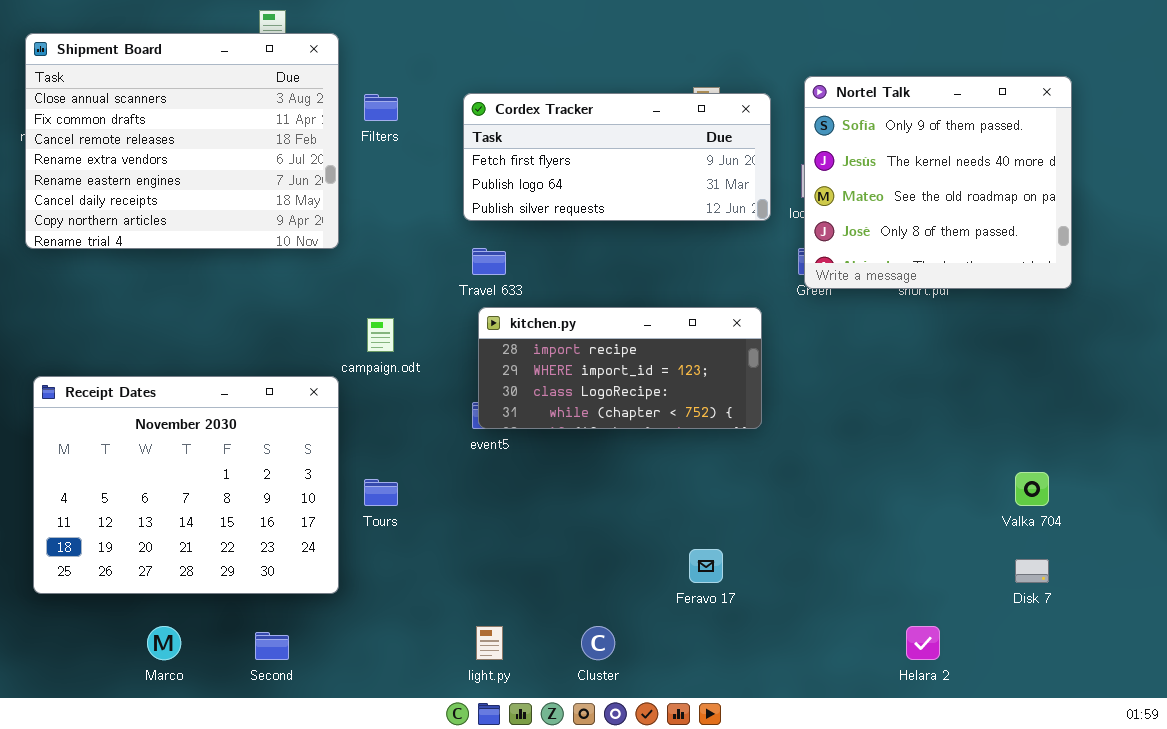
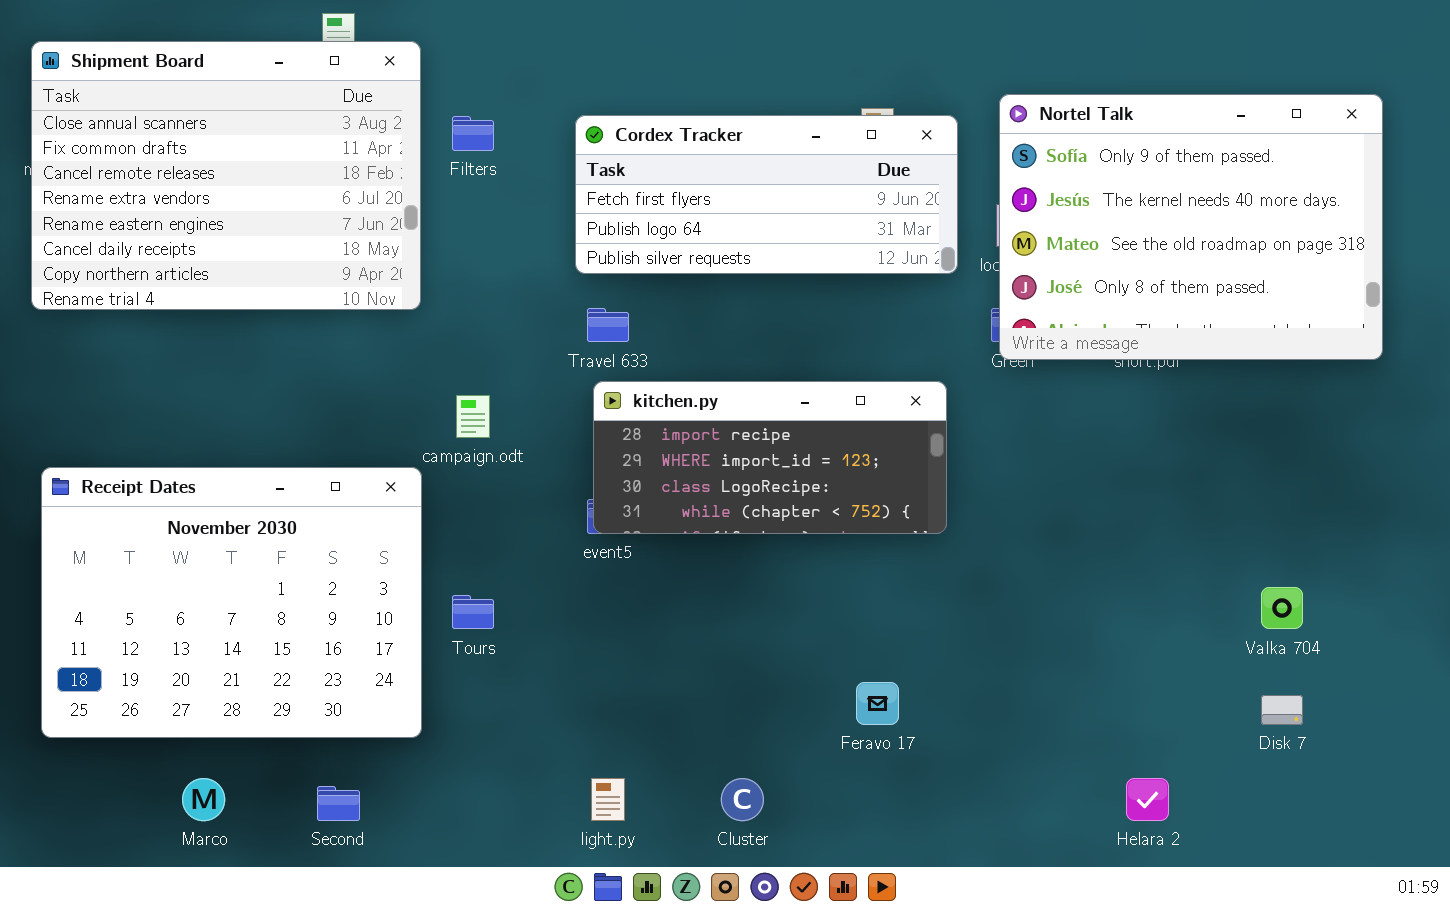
Nortel Talk: [804,76,1072,289] -> [999,94,1383,360], resized

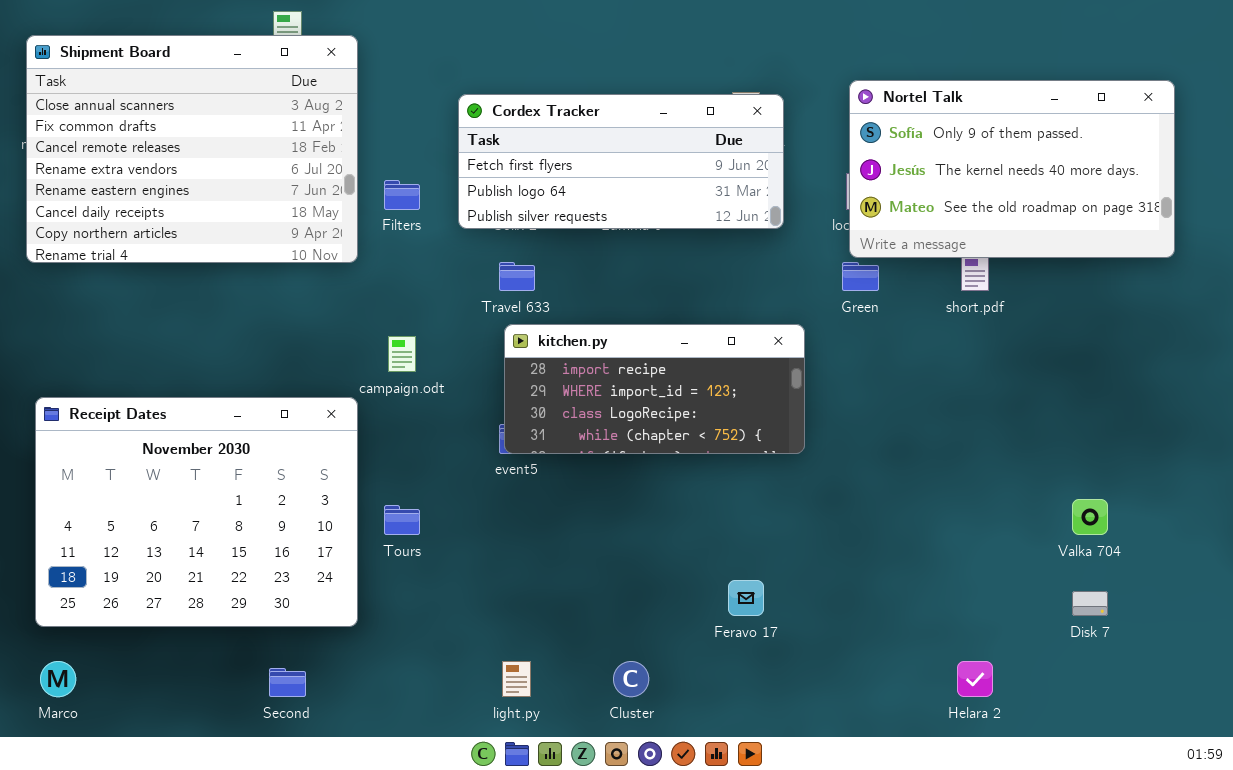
Nortel Talk: [999,94,1383,360] -> [849,80,1175,258], resized
Cordex Tracker: [575,115,958,274] -> [458,94,784,229], moved
Filters: [452,116,494,151] -> [384,180,420,210], moved
Marco: [182,778,225,821] -> [40,661,76,697], moved

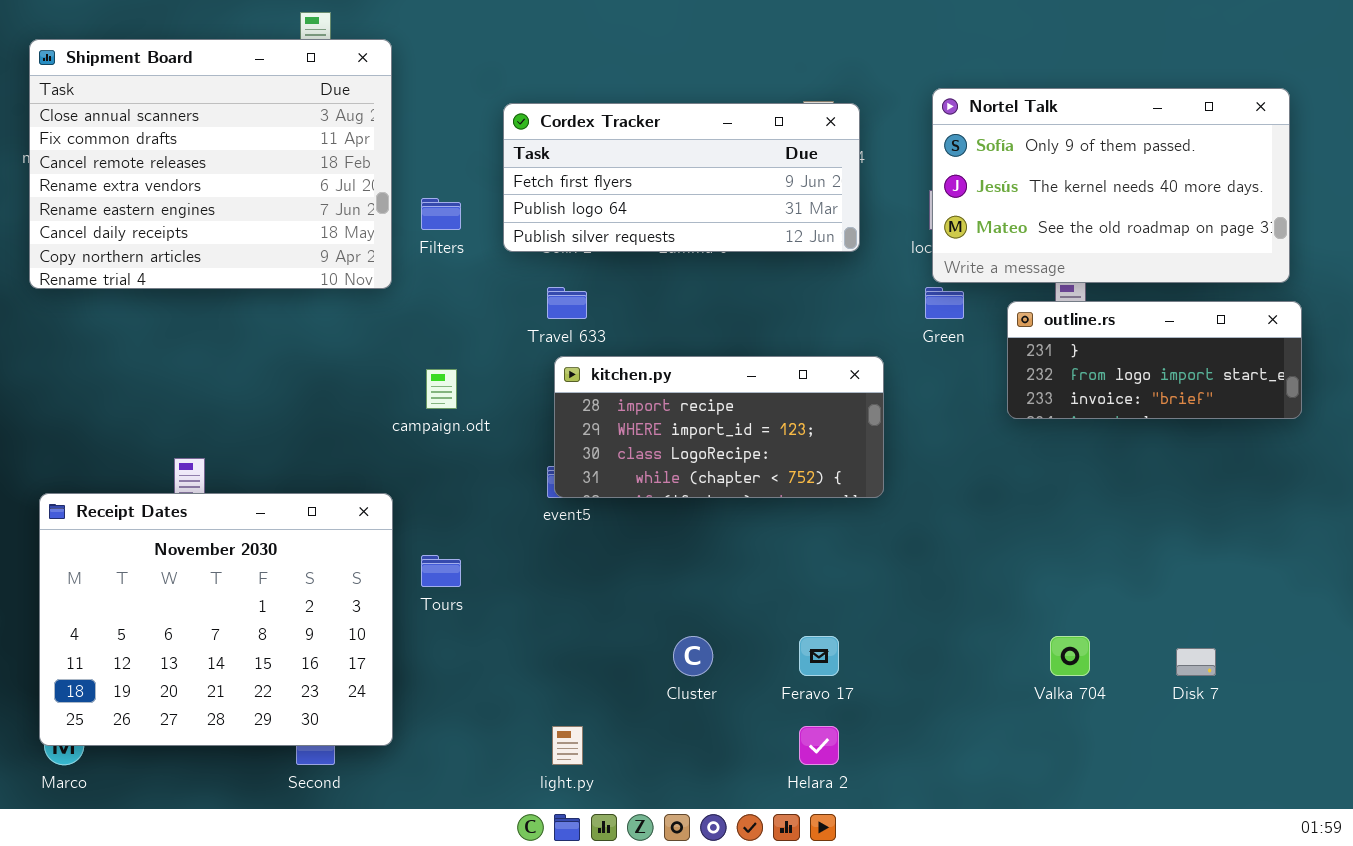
outline.rs: none -> [1007,301,1302,419], opened
Receipt Dates: [35,397,358,627] -> [39,493,393,746], moved
Valka 704: [1072,499,1108,535] -> [1050,636,1090,676], moved
Cluster: [613,661,649,697] -> [673,636,713,676], moved
Helara 2: [957,661,993,697] -> [799,726,839,765], moved

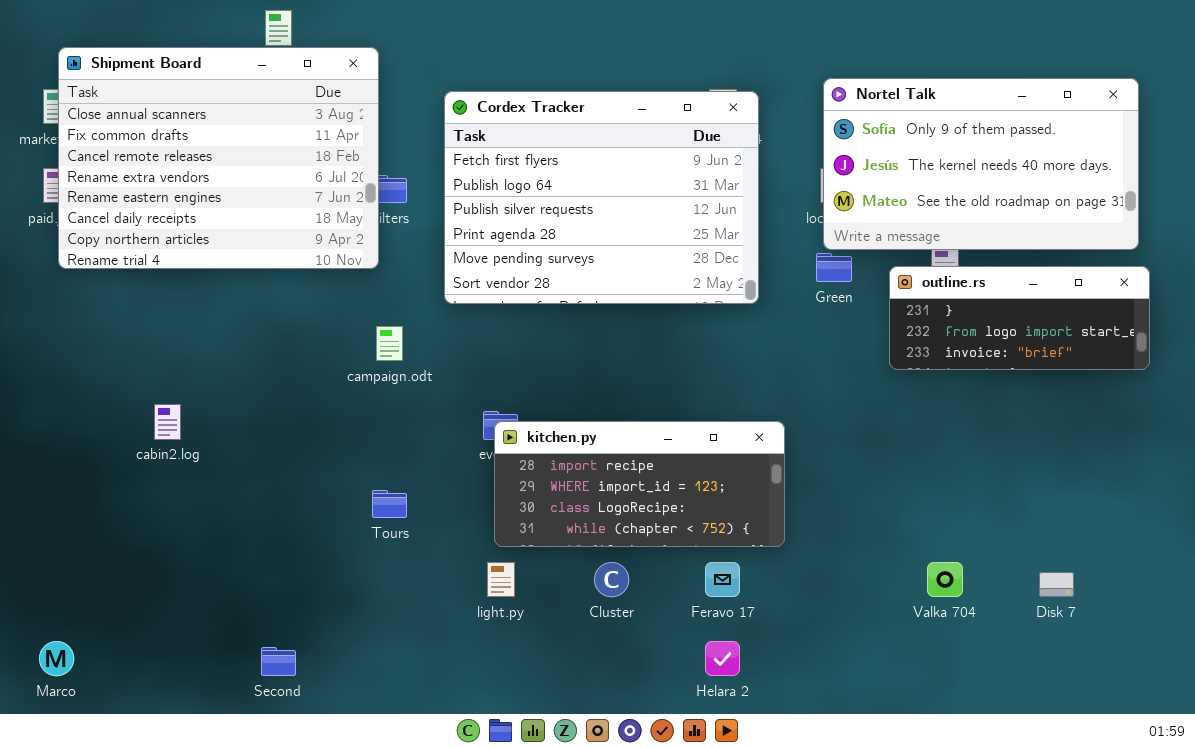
Shipment Board: [29,39,392,289] -> [58,47,379,269], moved
Cordex Tracker: [503,103,860,252] -> [444,91,759,304], resized
kitchen.py: [554,356,884,498] -> [494,421,785,547], moved
Receipt Dates: [39,493,393,746] -> none, closed
light.py: [552,726,583,765] -> [487,562,515,597], moved

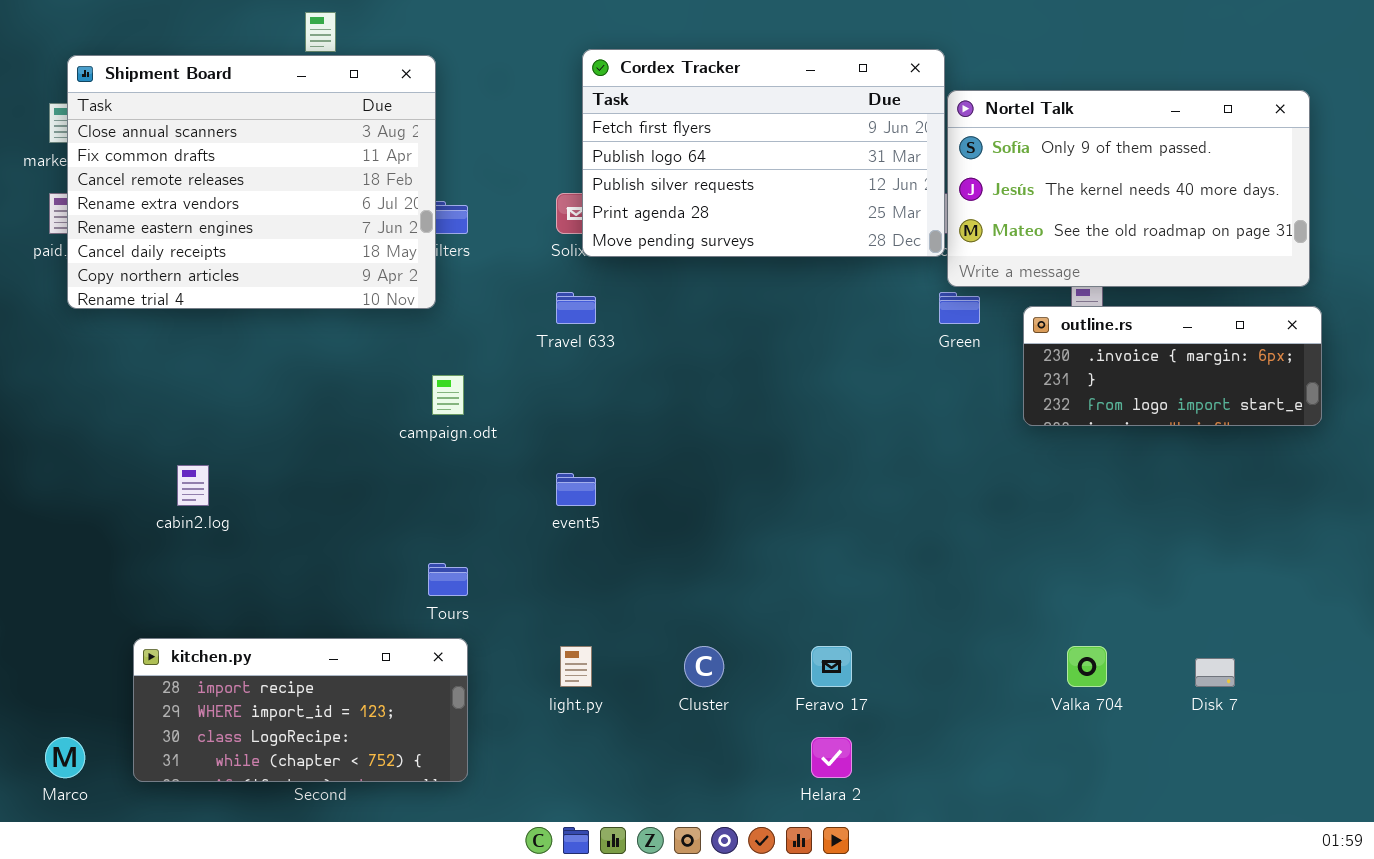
Cordex Tracker: [444,91,759,304] -> [582,49,945,257], moved, resized
outline.rs: [889,266,1150,370] -> [1023,306,1322,426], scrolled up 1 row
kitchen.py: [494,421,785,547] -> [133,638,468,782], moved

